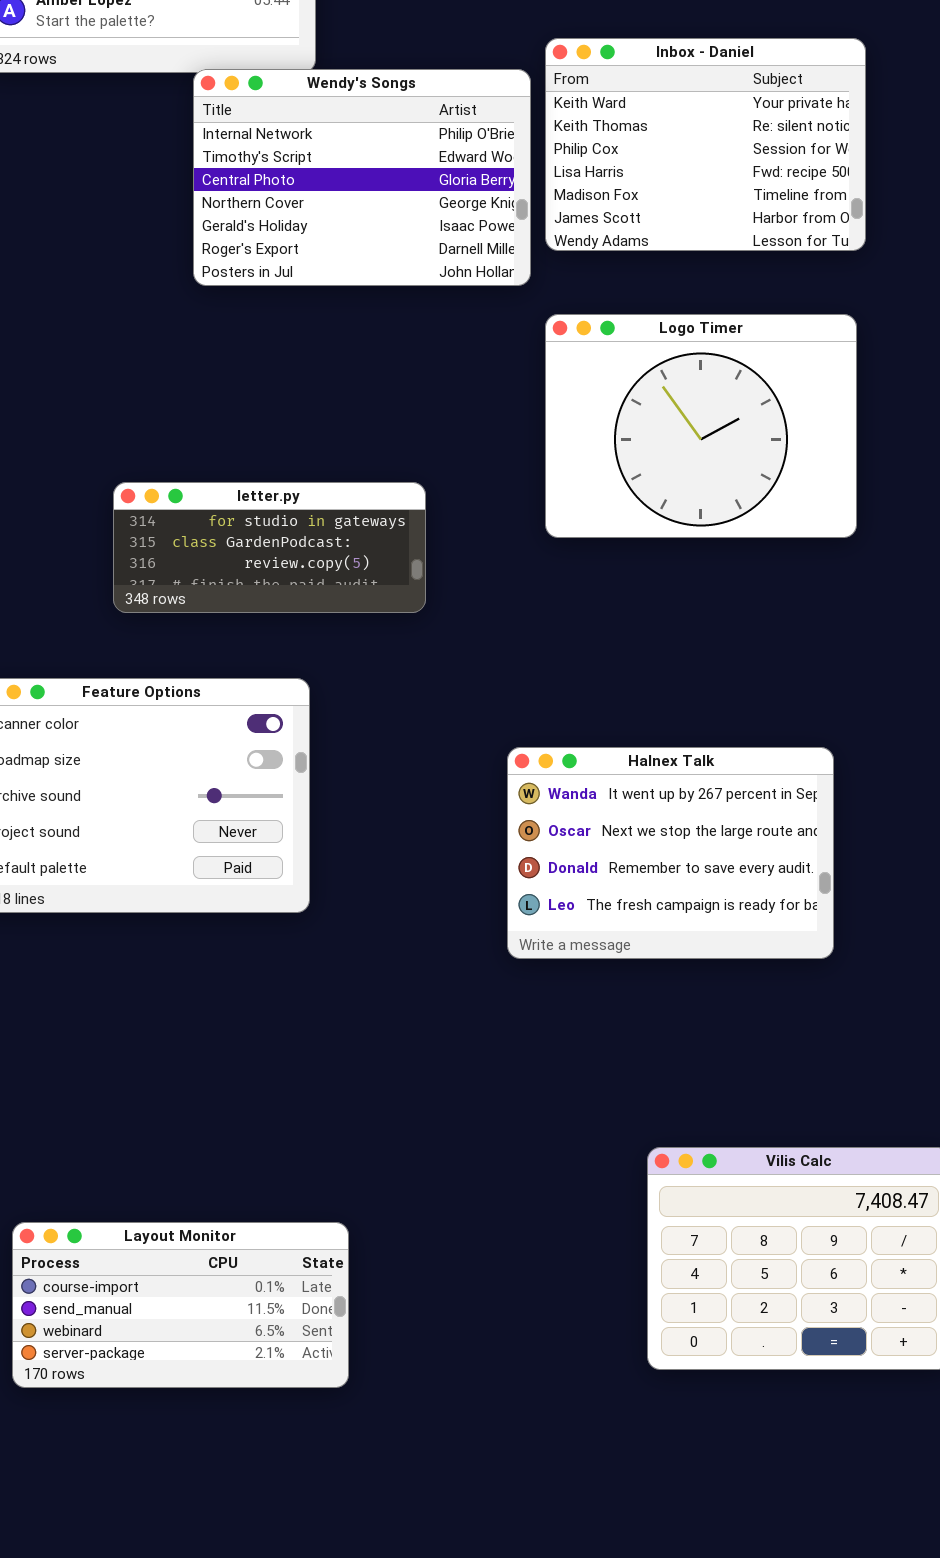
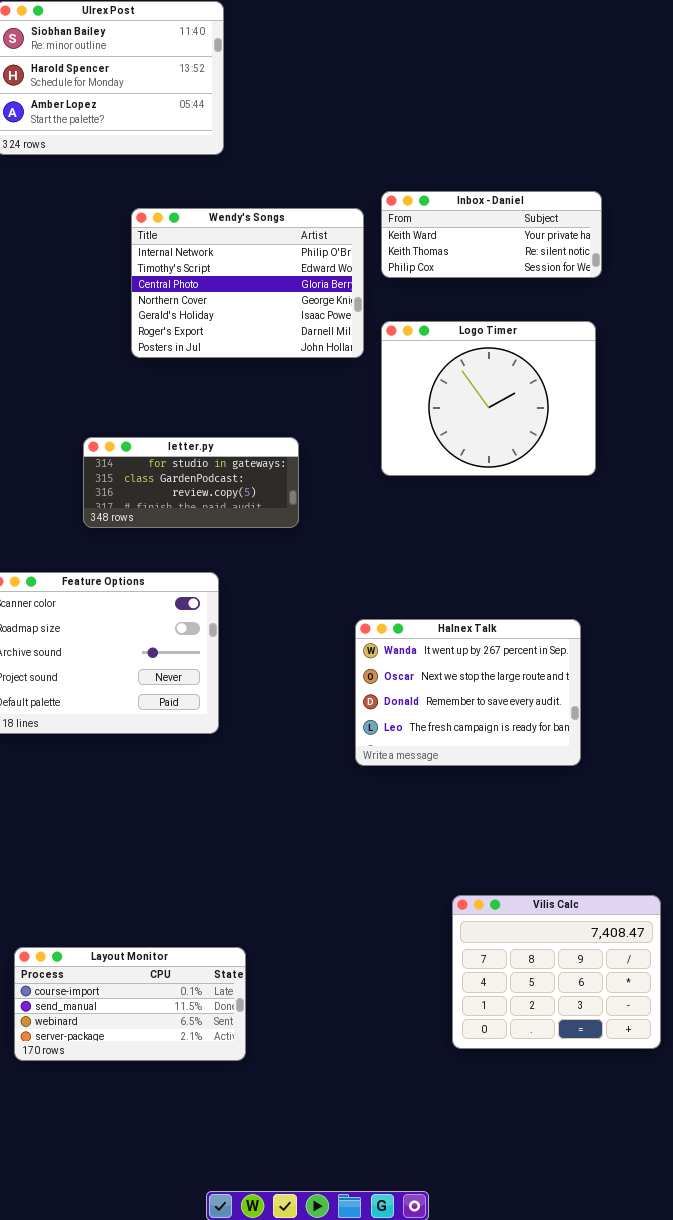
Inbox - Daniel: [545,38,866,251] -> [381,191,602,278], resized
Wendy's Songs: [193,69,531,286] -> [131,208,364,358], moved

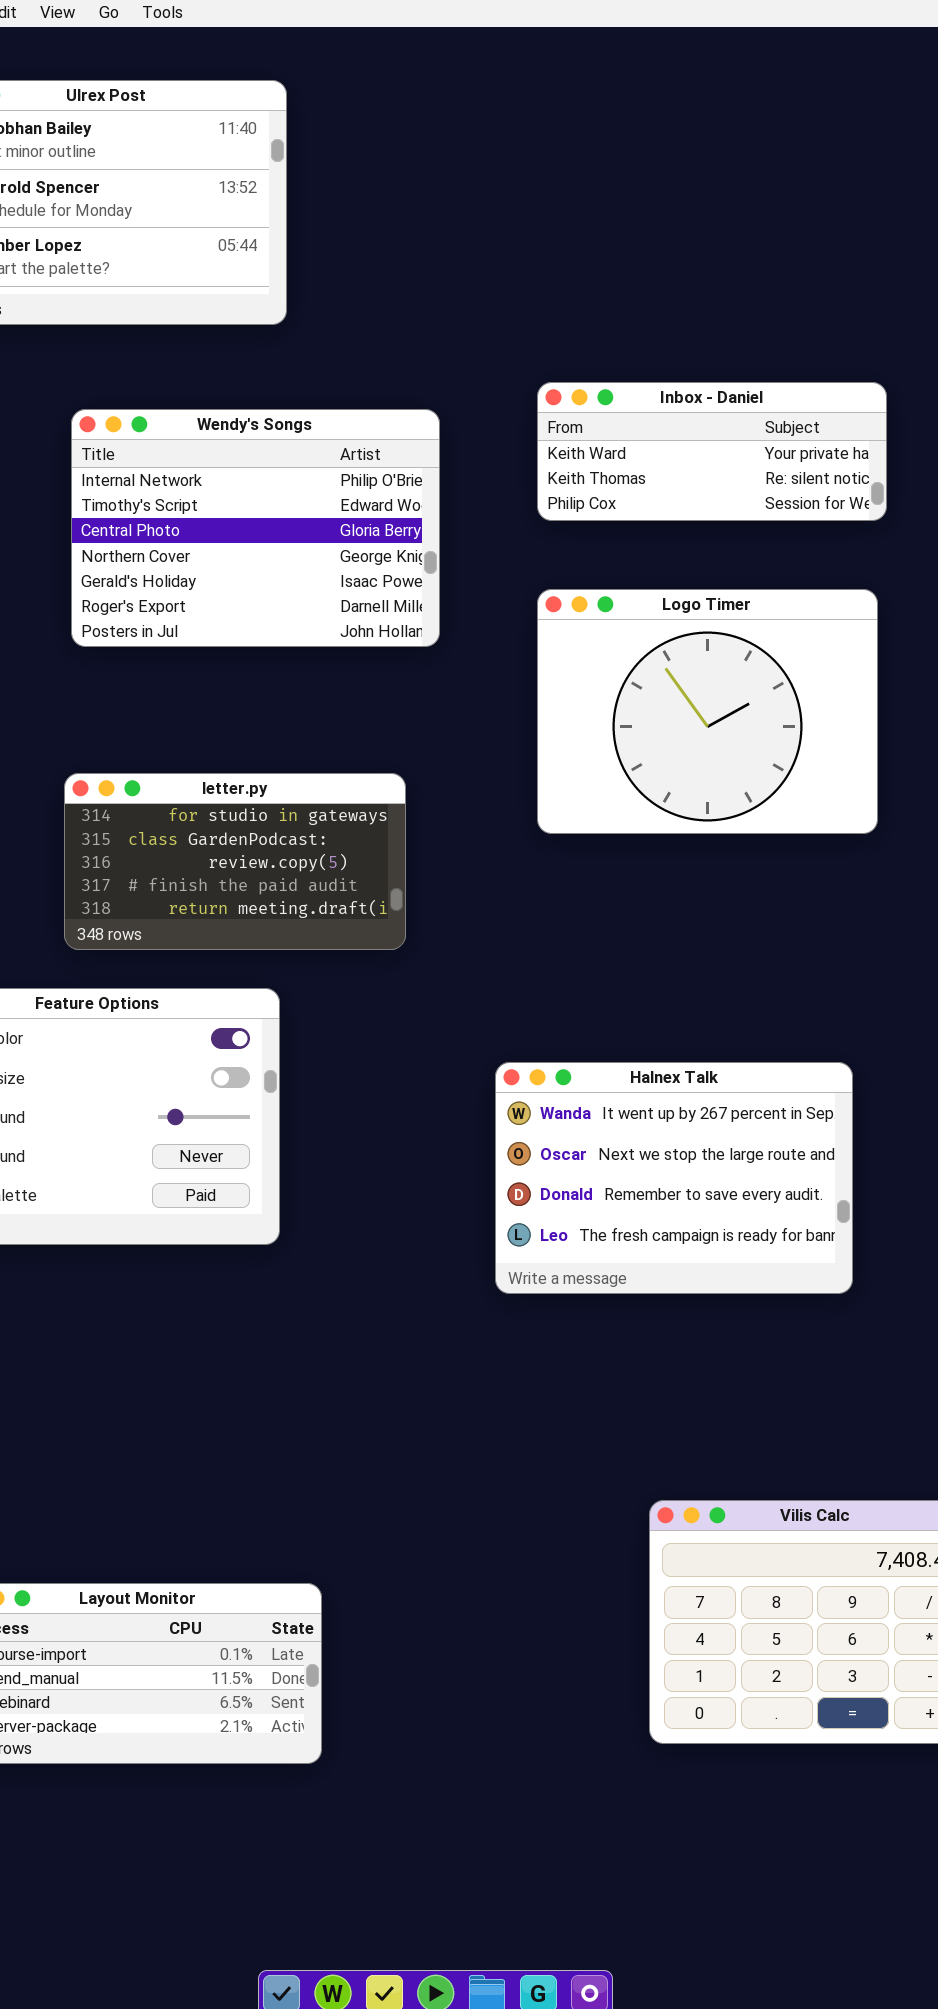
Wendy's Songs: [131,208,364,358] -> [71,409,440,647], moved
letter.py: [83,437,299,528] -> [64,773,406,950], resized

